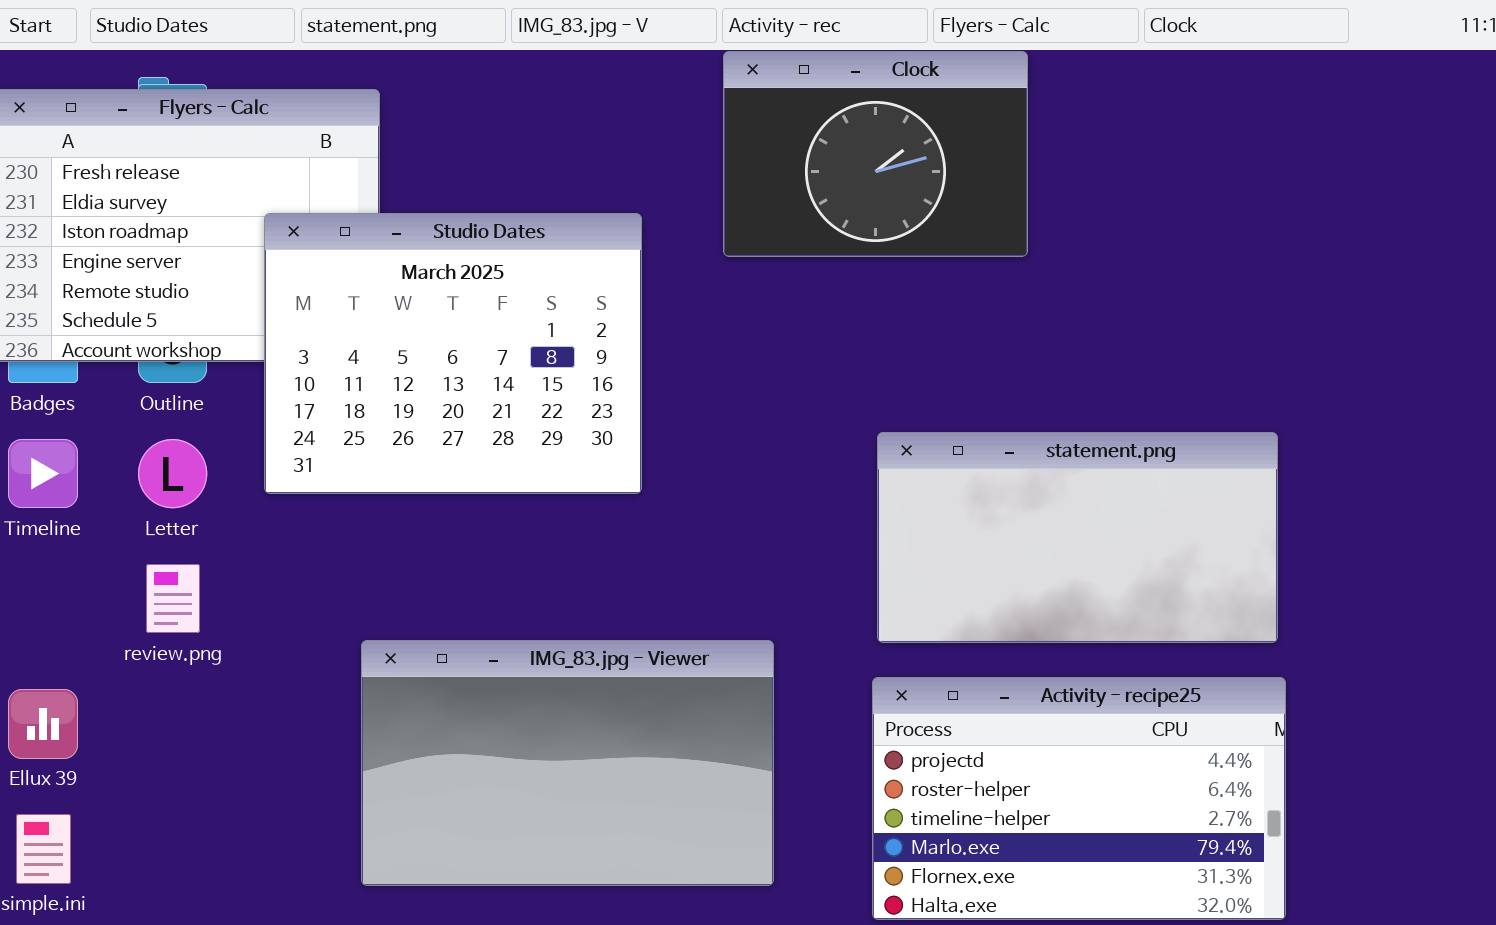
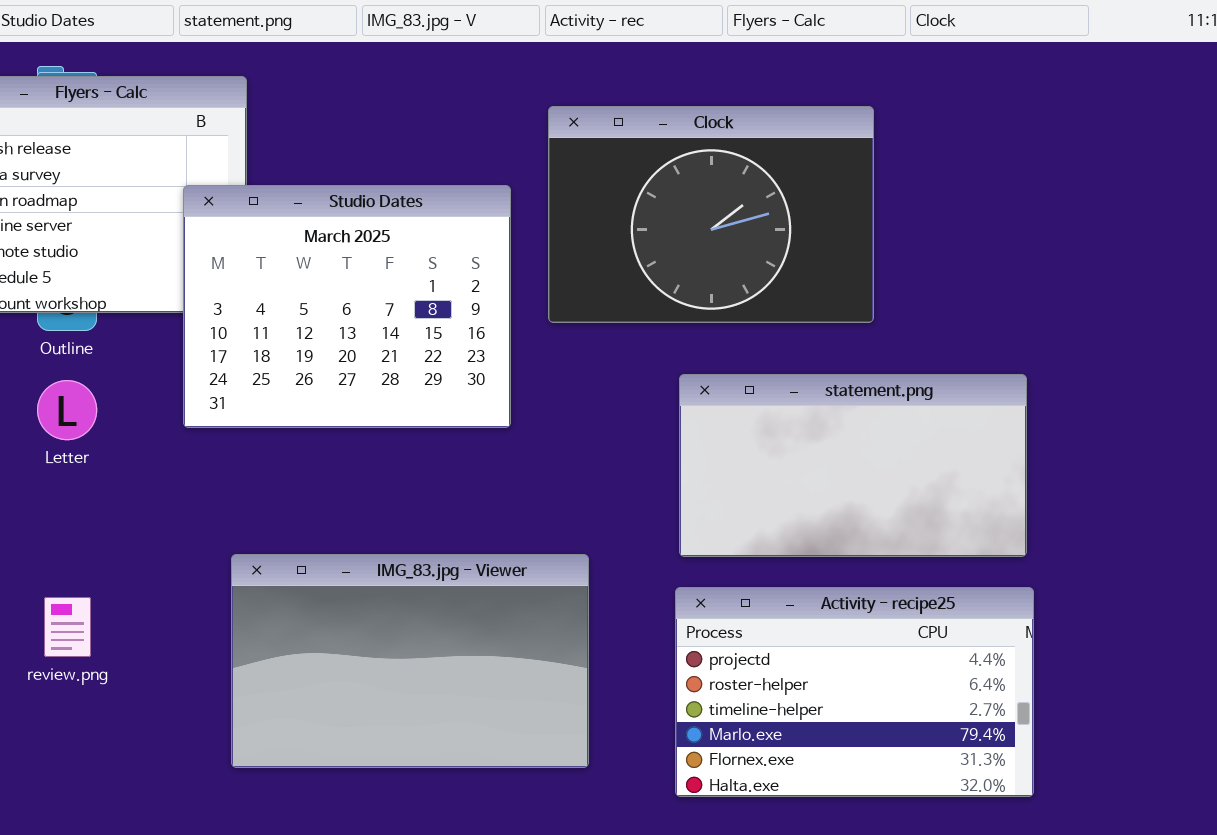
Clock: [723,51,1028,257] -> [548,106,874,323], moved, resized
Studio Dates: [264,213,642,494] -> [183,185,511,428], moved
review.png: [146,564,200,633] -> [44,597,91,657], moved

